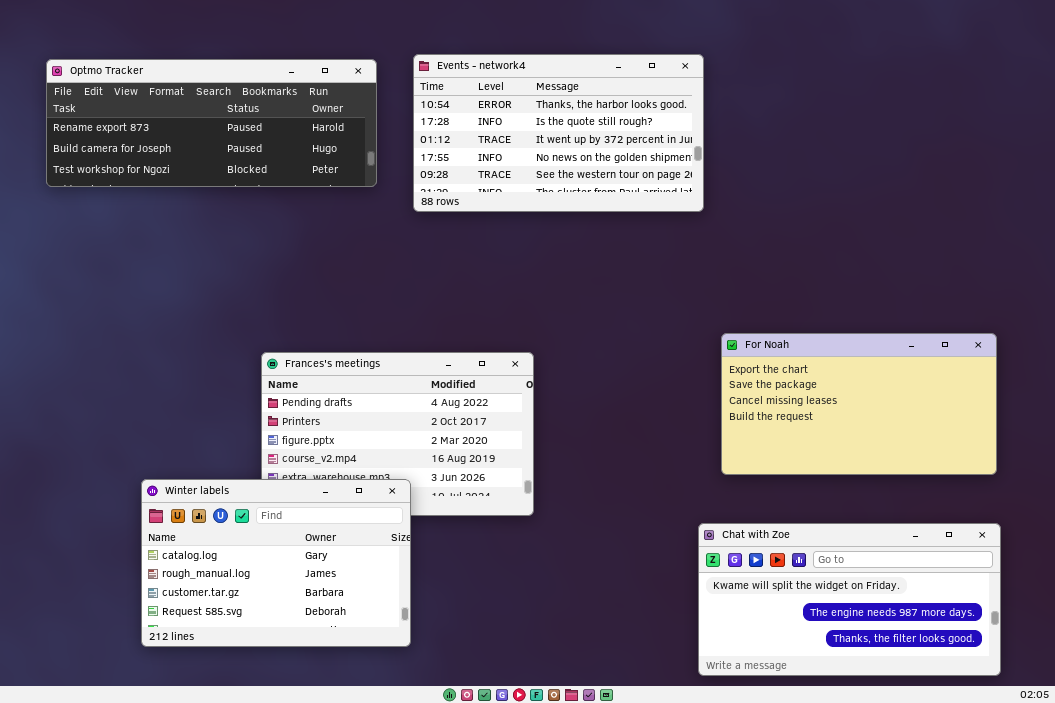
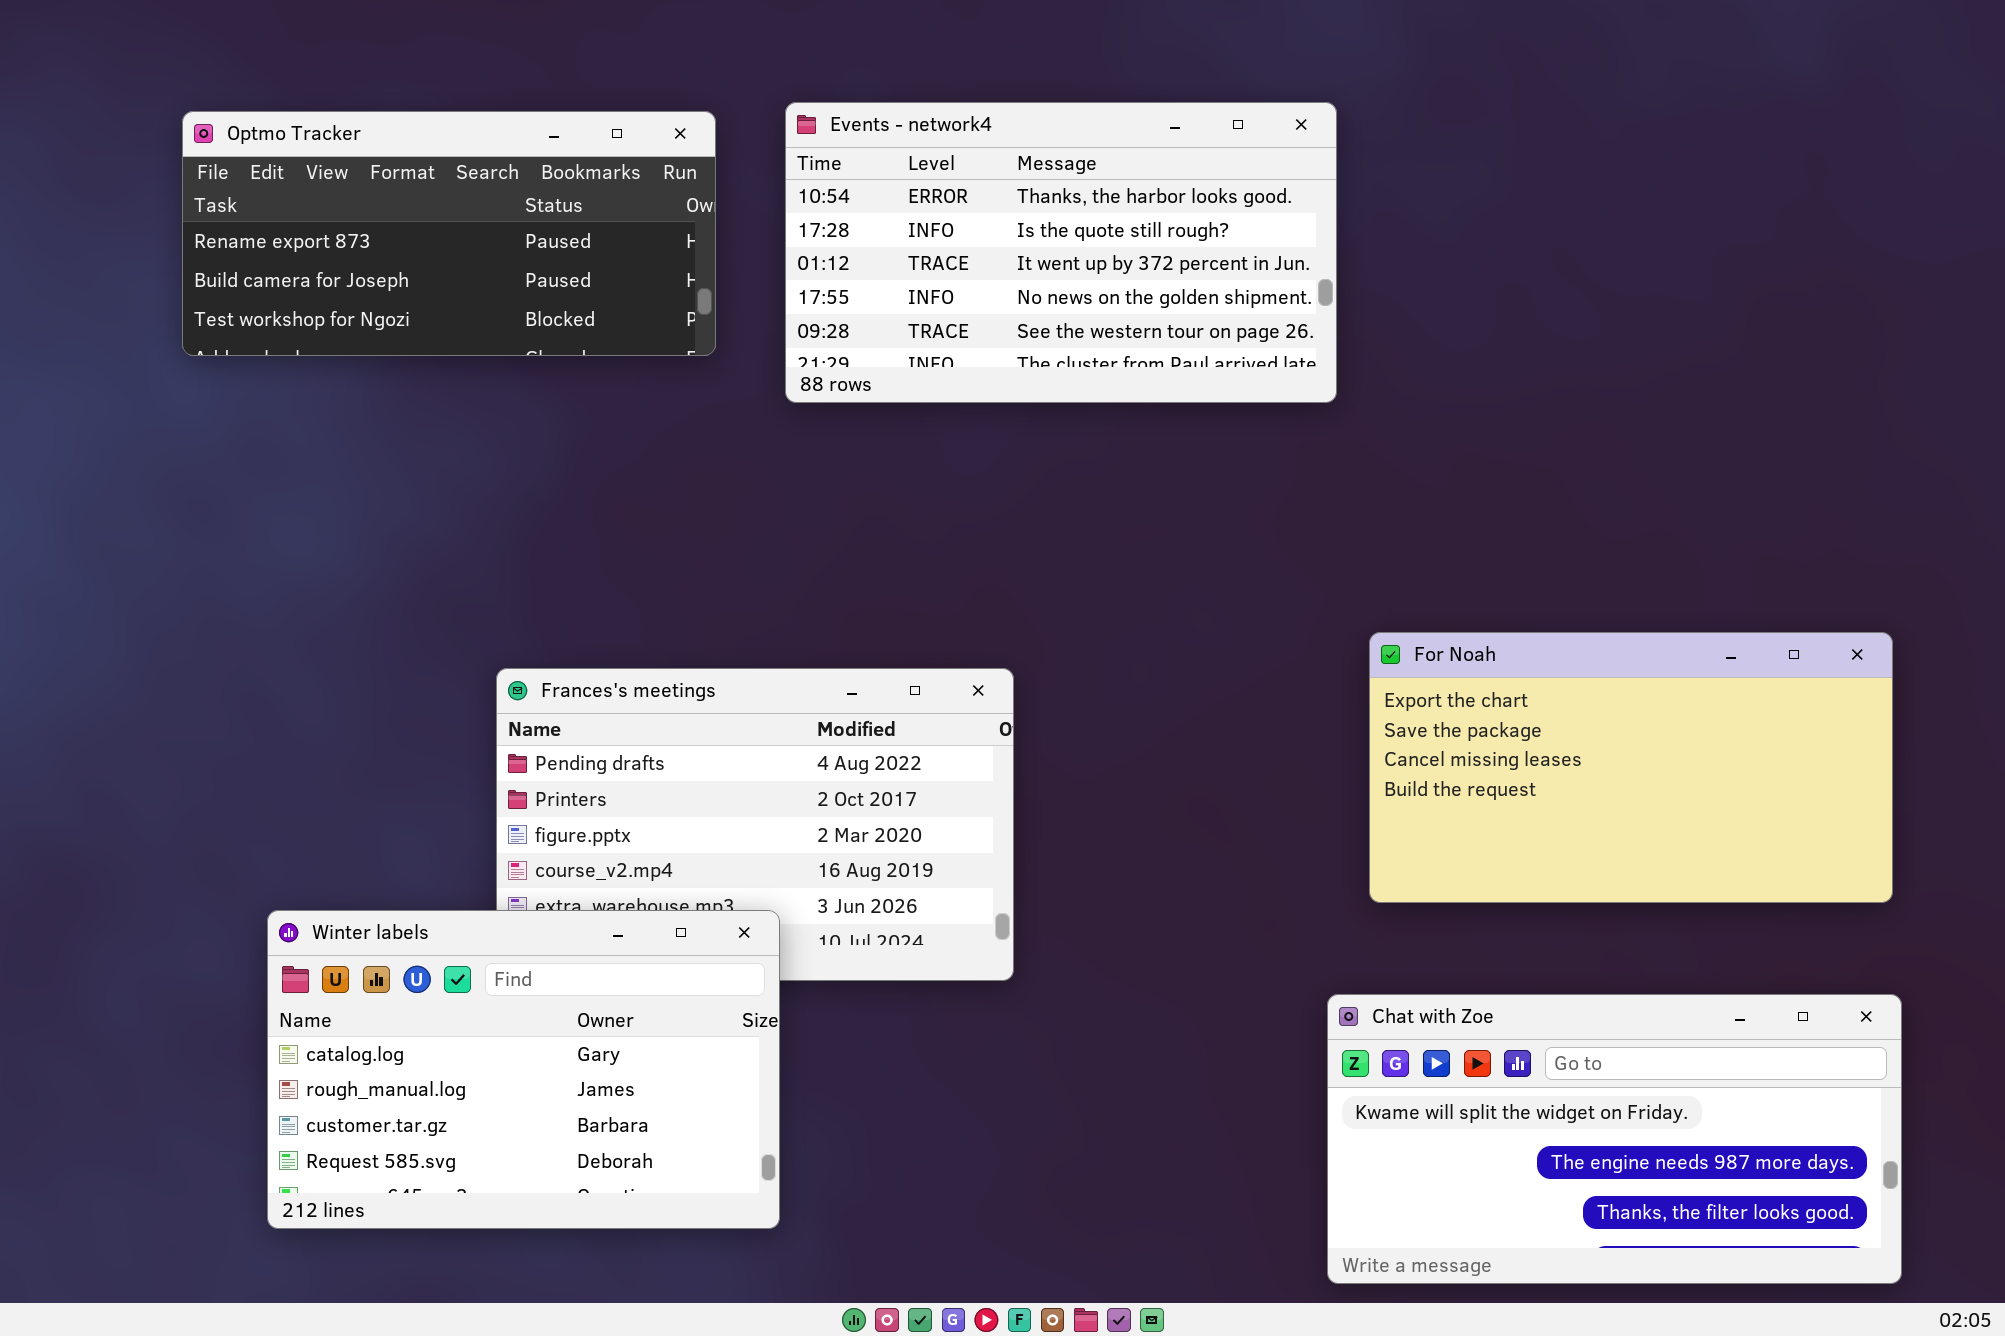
Optmo Tracker: [46,59,377,187] -> [182,111,716,356], resized

